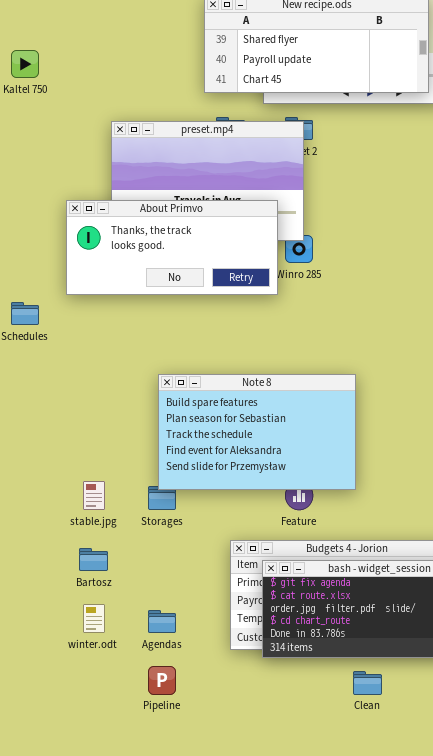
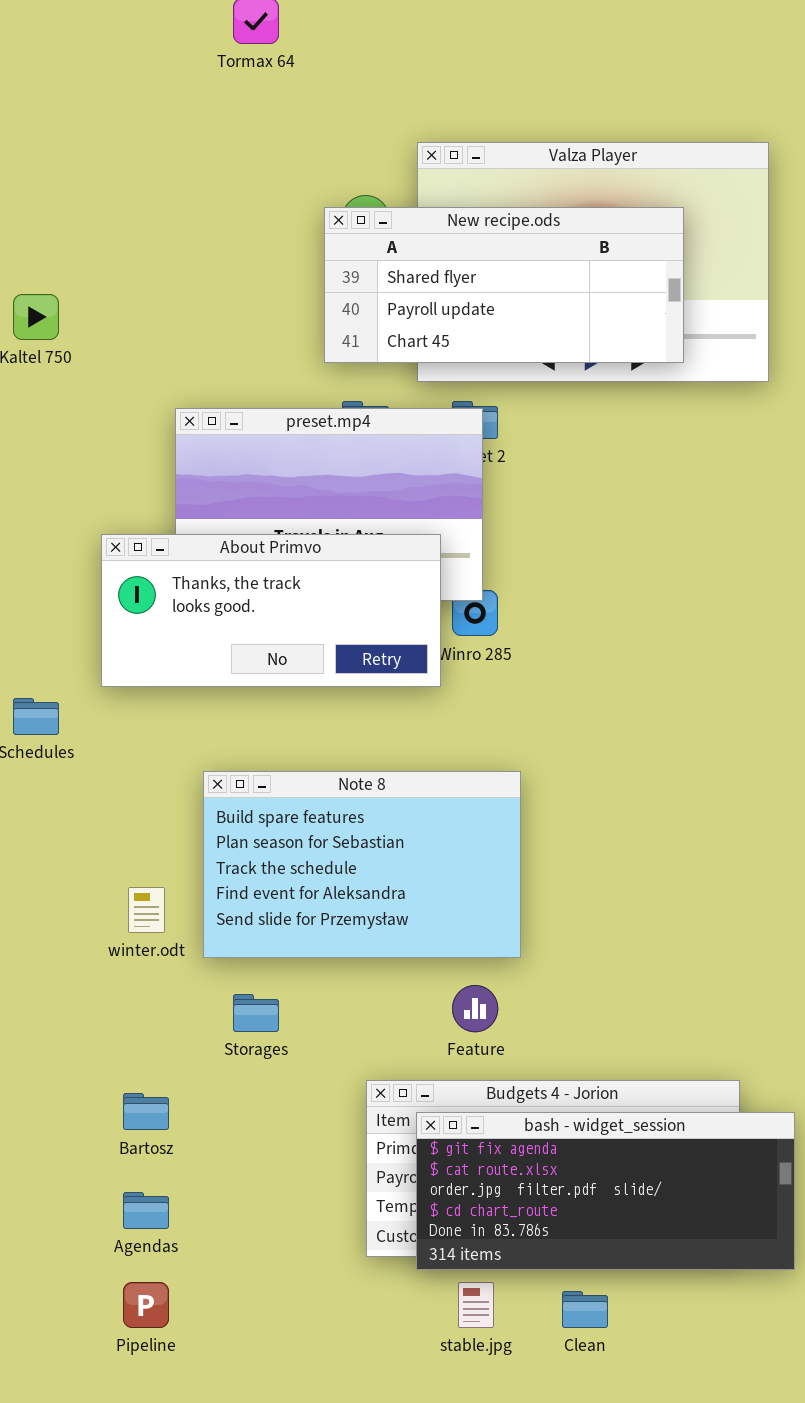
Note 8: [158,374,356,490] -> [203,771,521,958], moved
stable.jpg: [83,481,105,510] -> [458,1282,494,1328], moved
winter.odt: [83,604,105,633] -> [128,887,165,933], moved
Agendas: [148,610,176,633] -> [123,1192,169,1229], moved
Pipeline: [148,666,176,695] -> [123,1282,169,1328], moved

